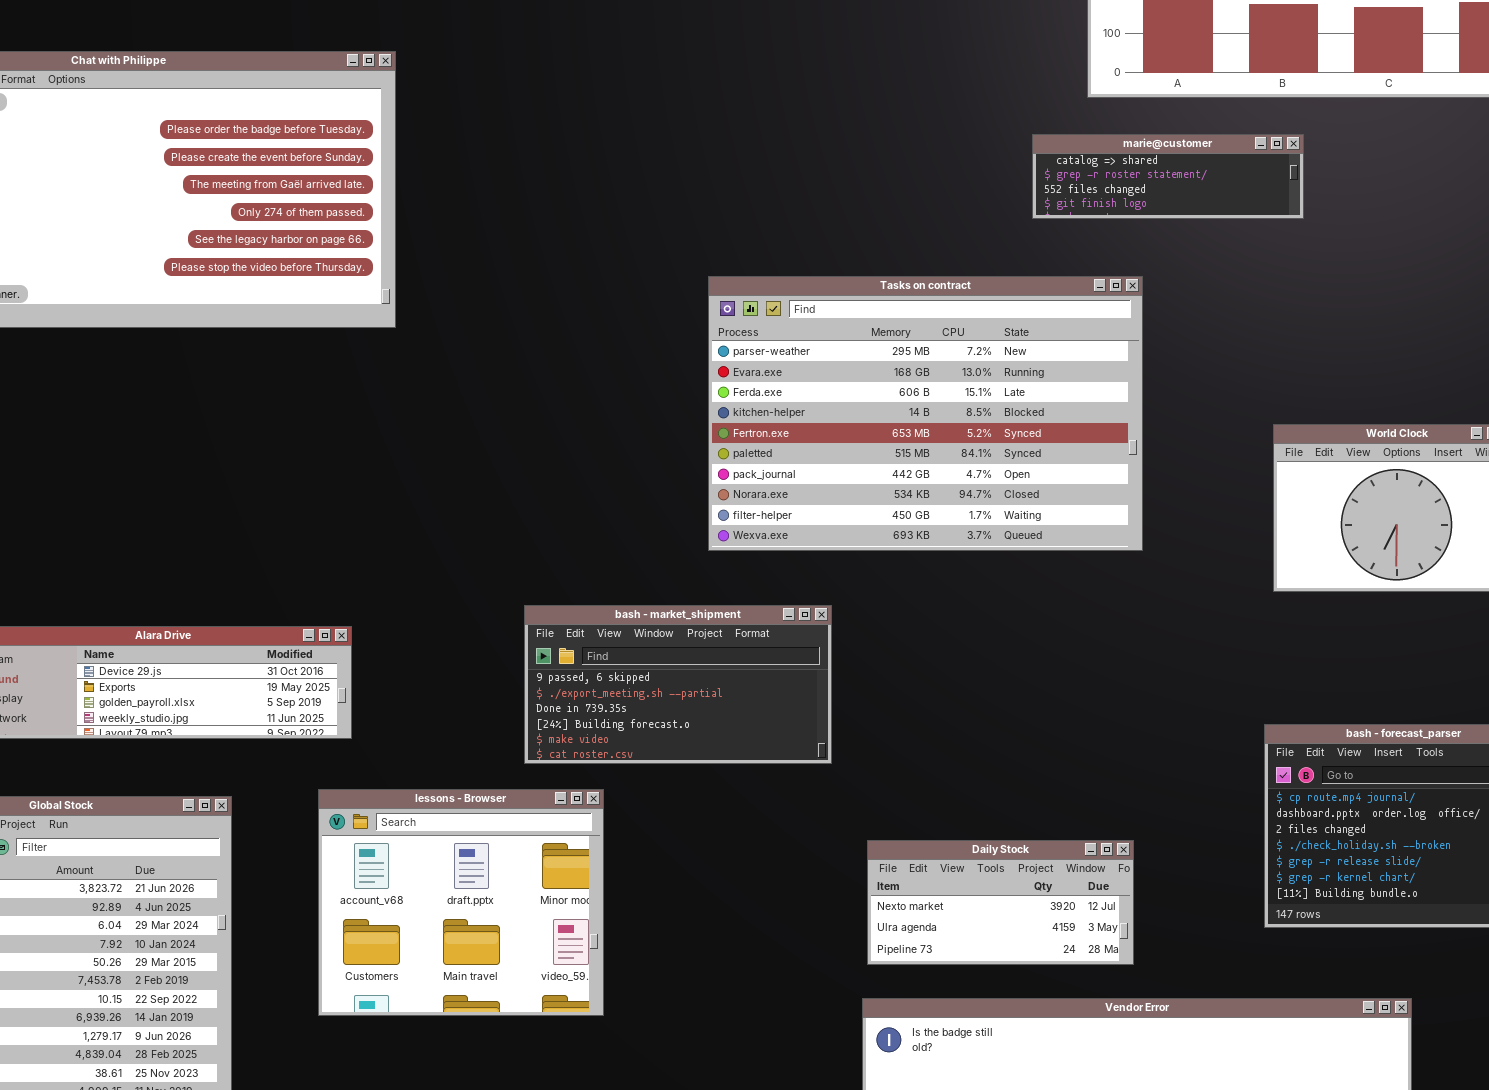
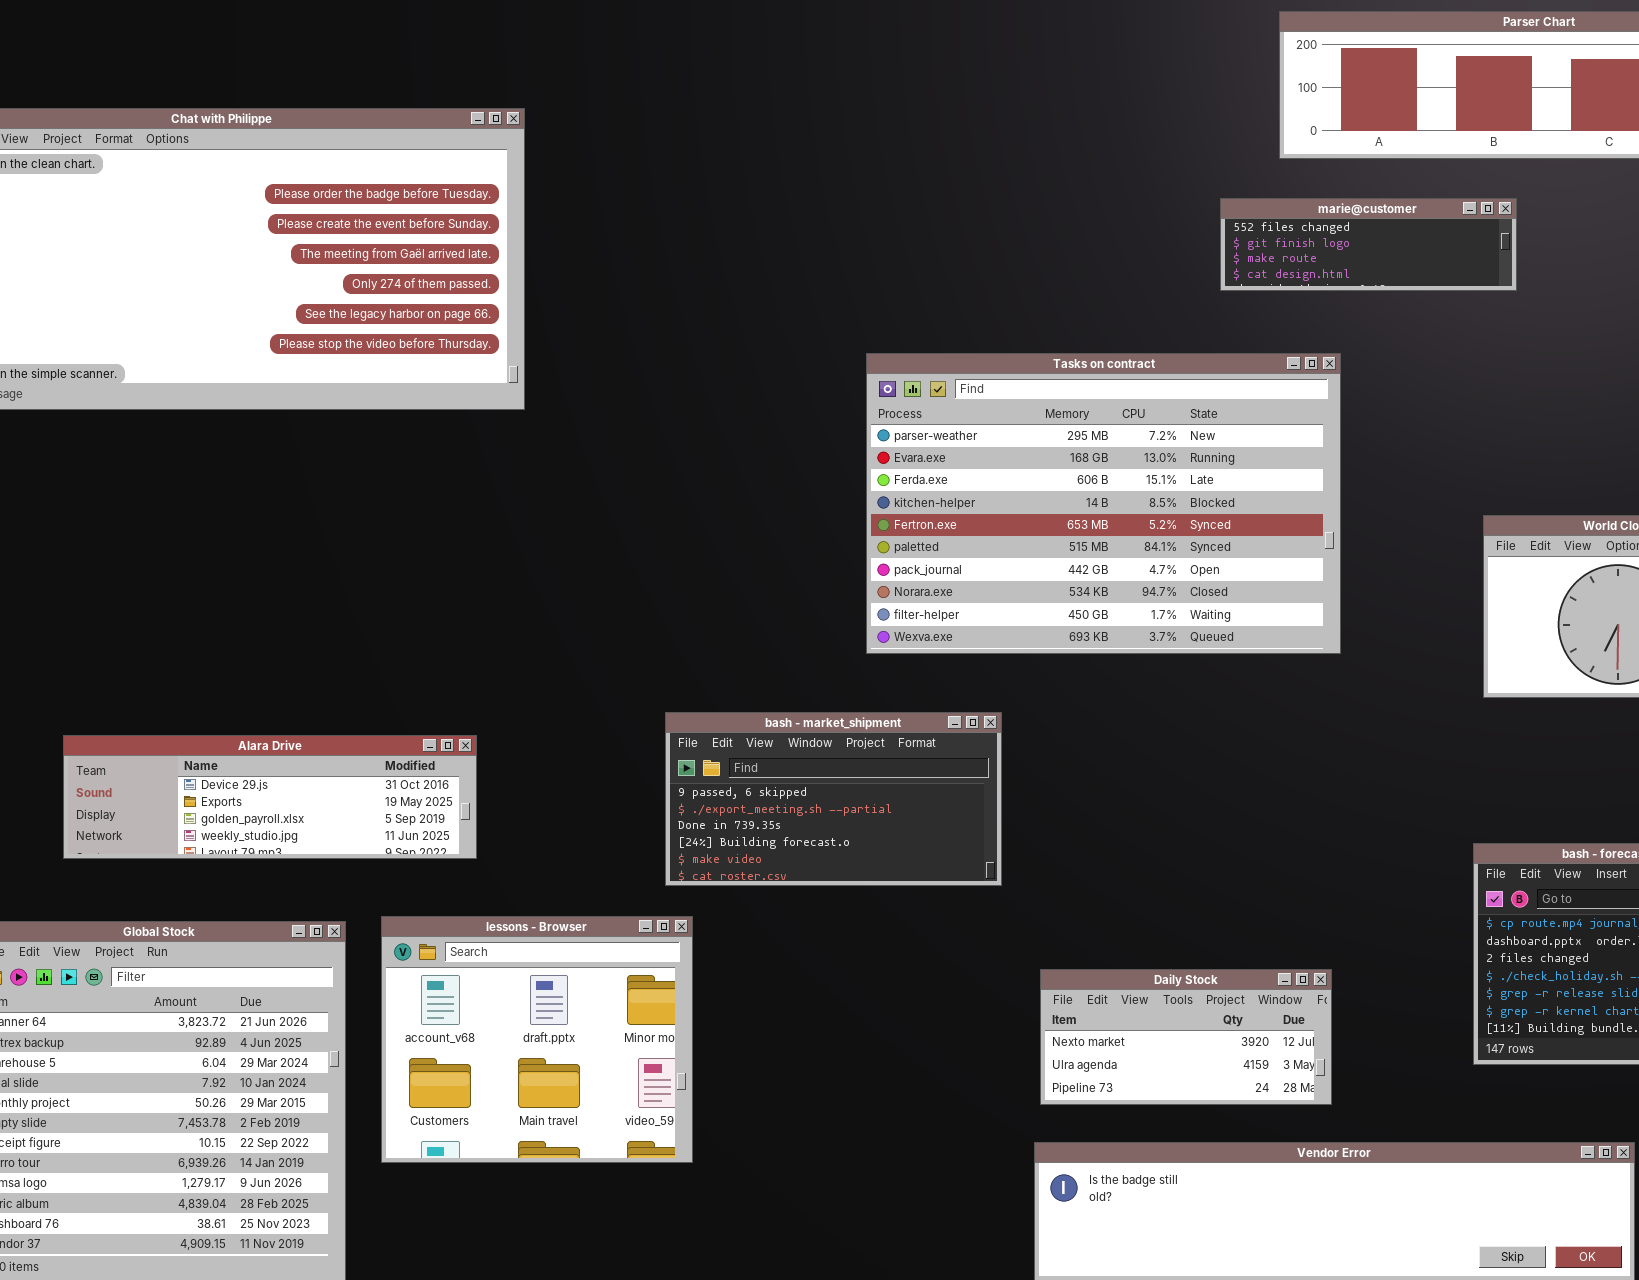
marie@customer: [1032,134,1304,219] -> [1220,198,1517,291], scrolled down 2 rows
lessons - Browser: [318,789,604,1016] -> [381,916,693,1163], moved

